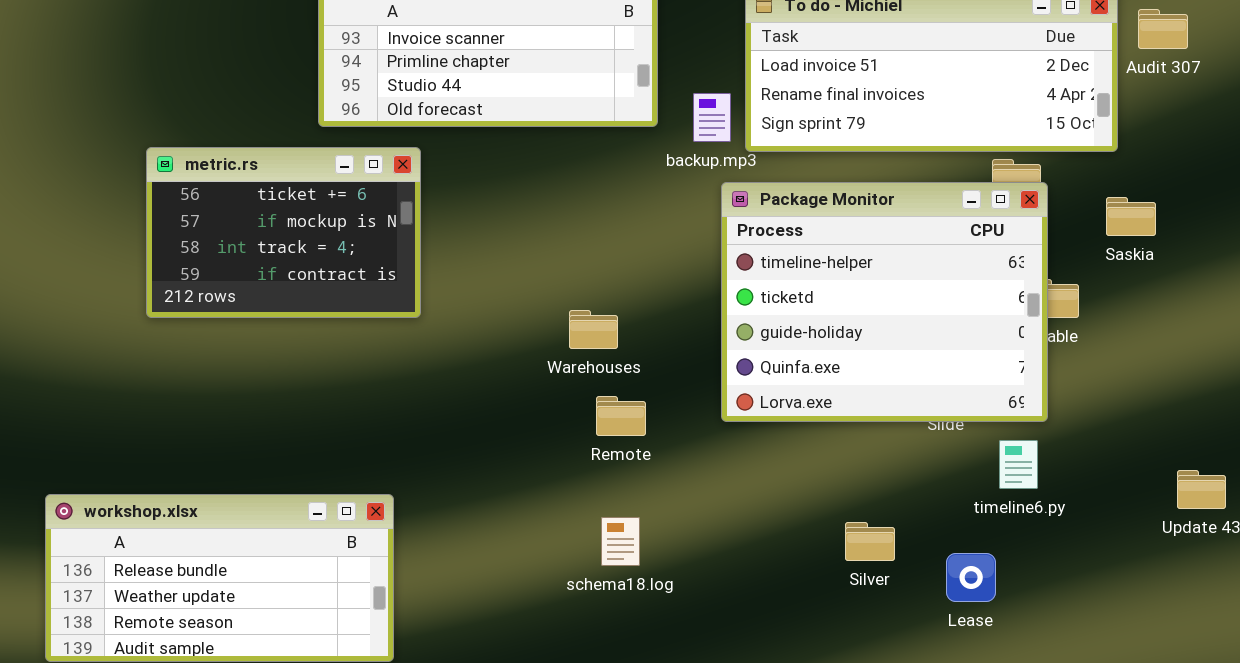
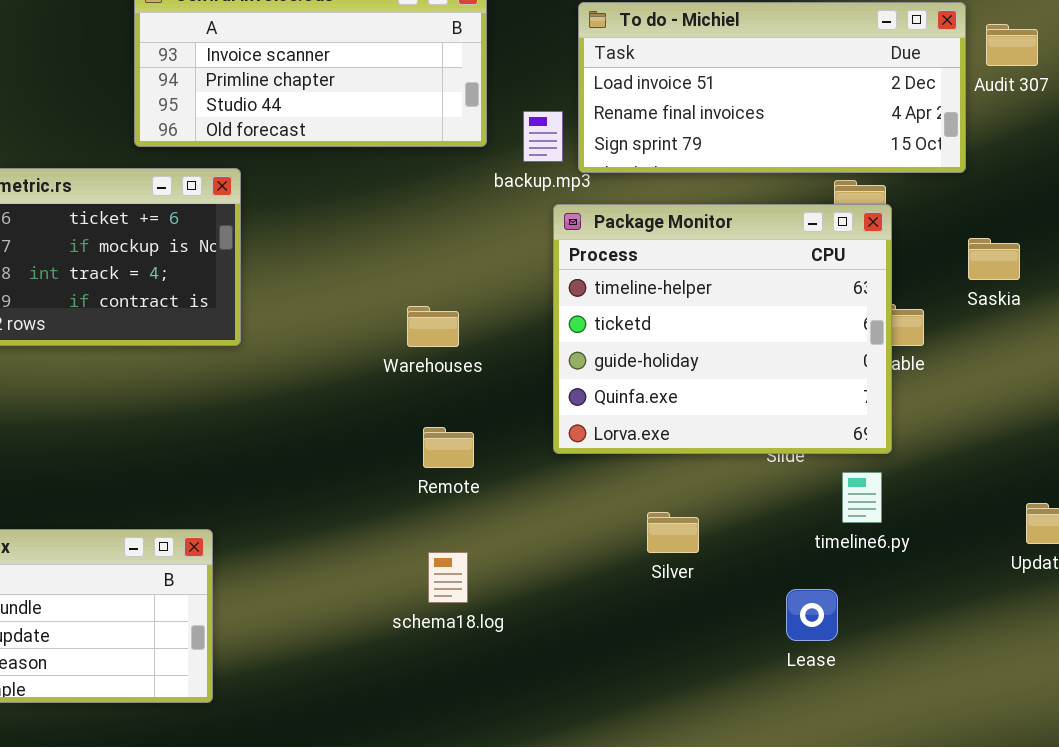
Saskia: [1106,197,1156,236] -> [968,238,1020,280], moved
Warehouses: [569,310,618,349] -> [407,306,459,347], moved
Silver: [845,522,895,561] -> [647,512,699,553], moved

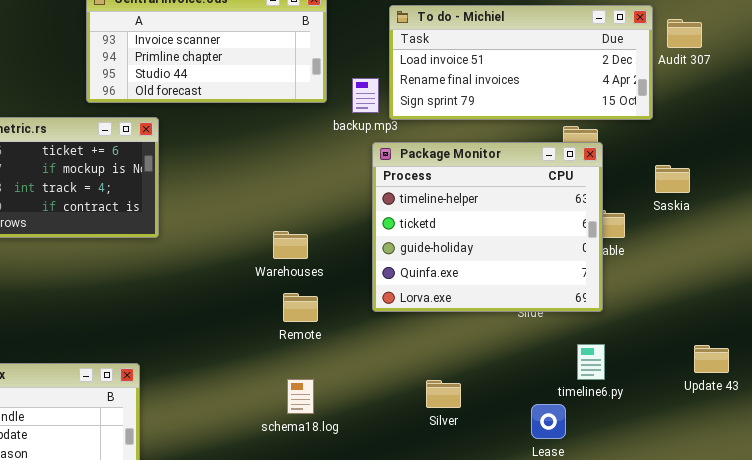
Warehouses: [407,306,459,347] -> [273,231,308,259], moved
timeline6.py: [842,472,882,523] -> [577,344,605,380], moved
Silver: [647,512,699,553] -> [426,380,461,408], moved

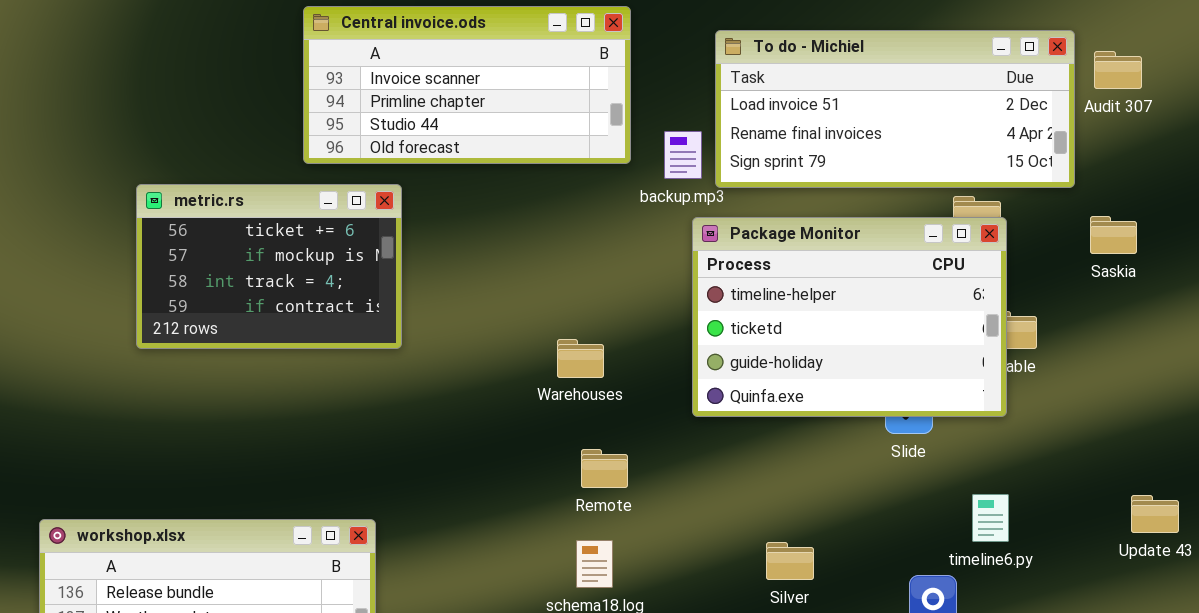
Package Monitor: [372,142,603,312] -> [692,217,1007,417], resized
Saskia: [655,165,690,193] -> [1090,216,1137,254], moved
Remote: [283,293,318,322] -> [581,449,628,488], moved

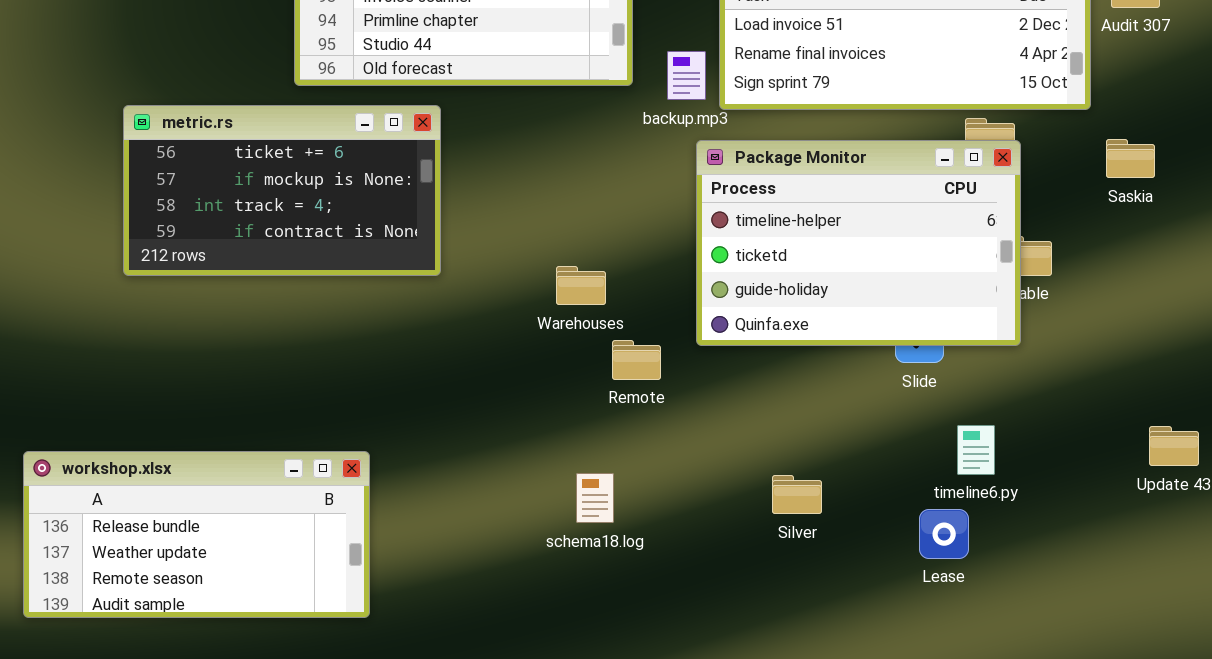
metric.rs: [136,184,402,349] -> [123,105,441,276], resized
Remote: [581,449,628,488] -> [612,340,661,380], moved
timeline6.py: [972,494,1009,542] -> [957,425,995,475], moved

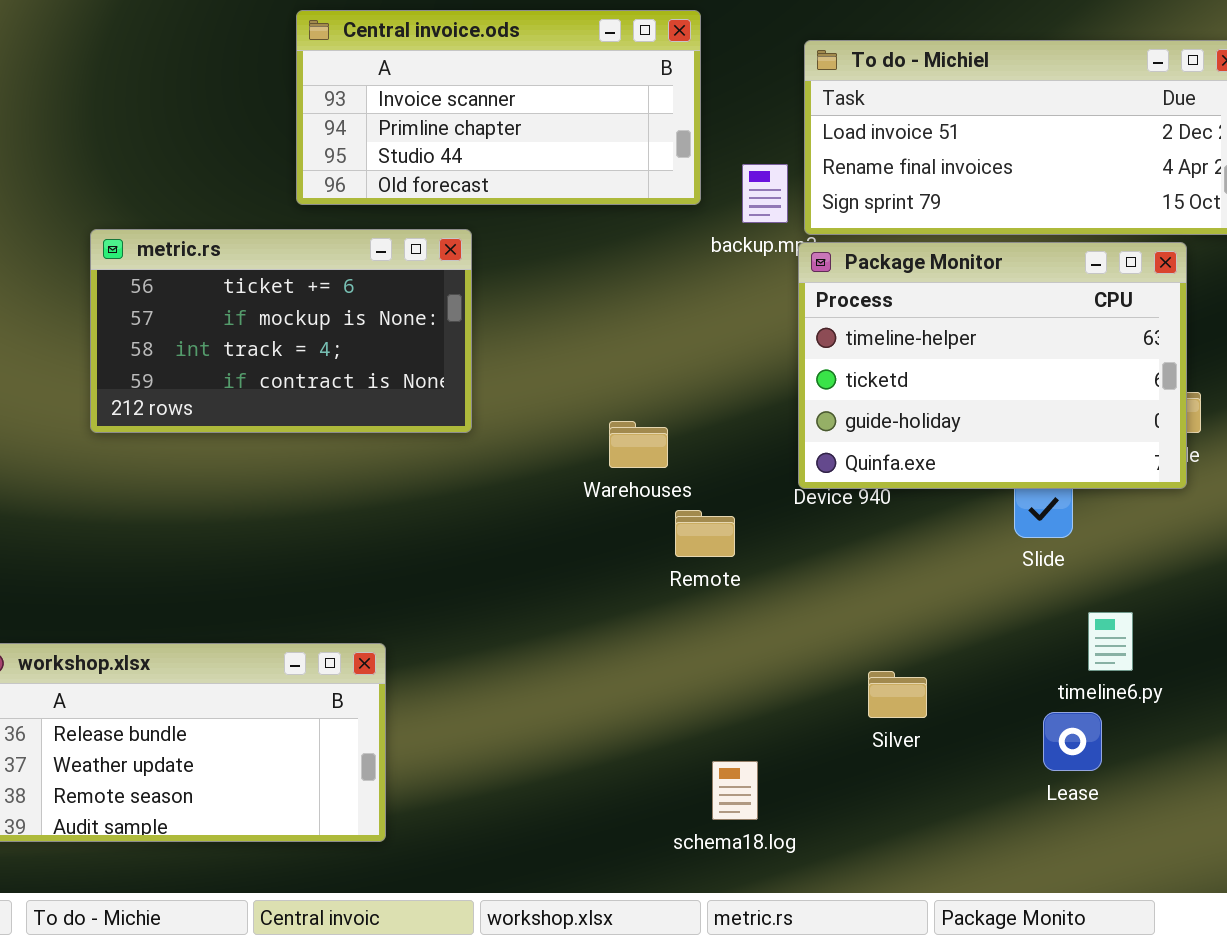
Package Monitor: [696,140,1021,346] -> [798,242,1187,489], moved
schema18.log: [576,473,614,523] -> [712,761,758,820], moved

